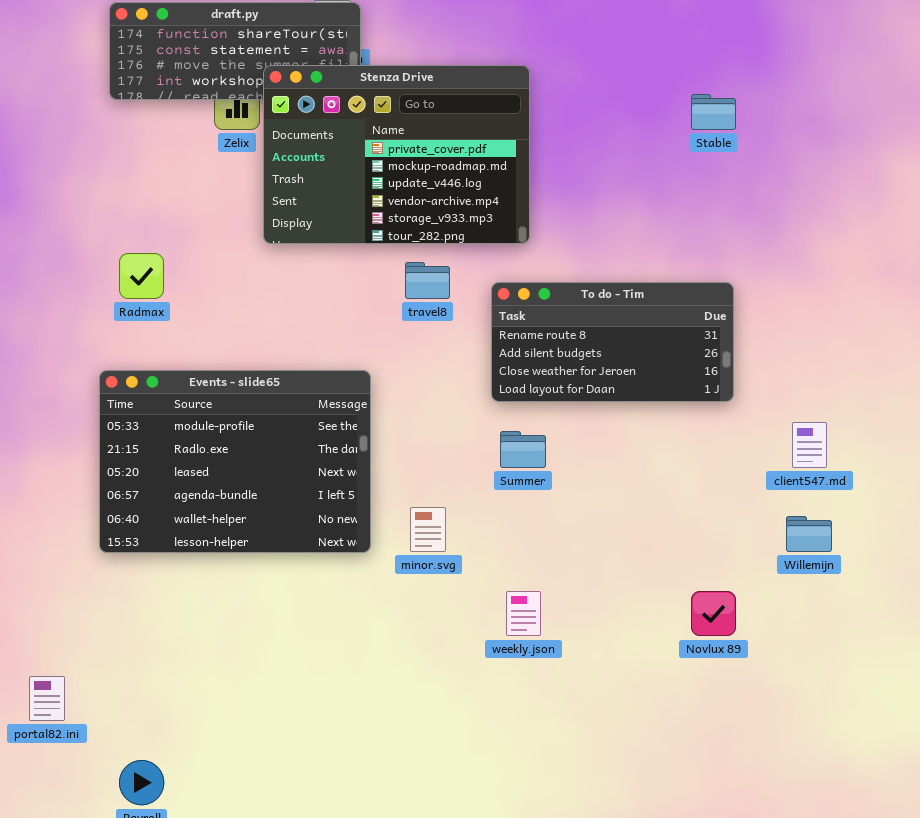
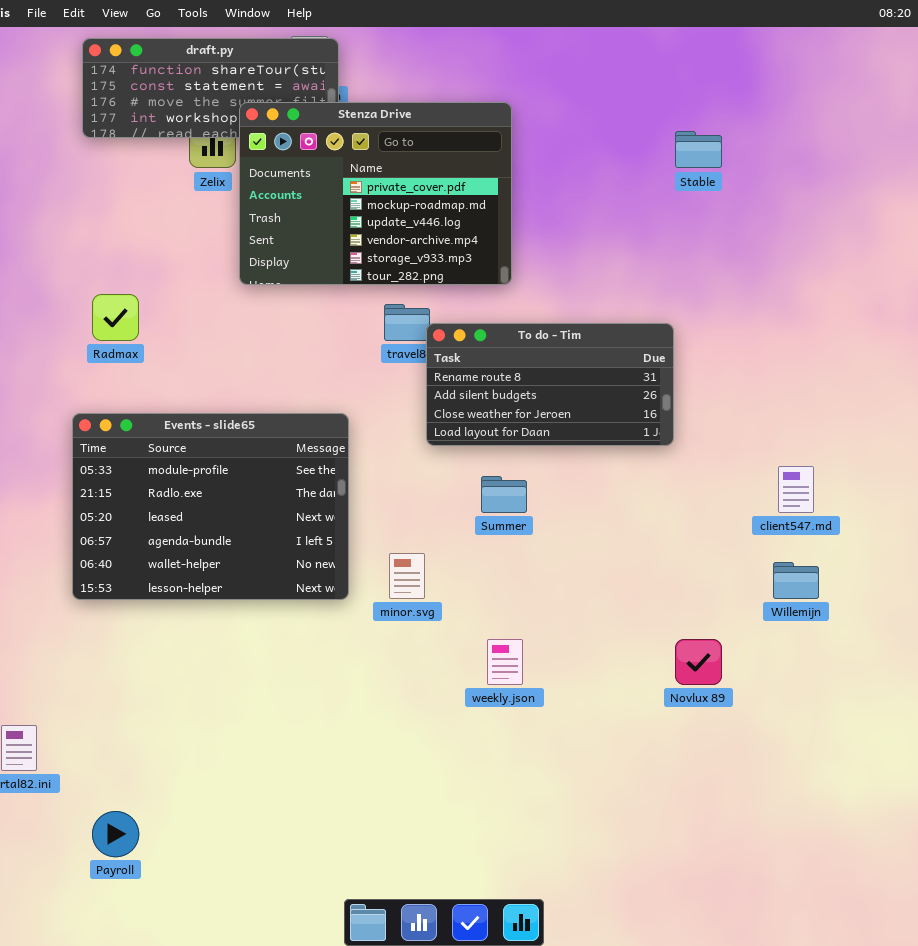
To do - Tim: [491,282,734,402] -> [426,323,674,446], moved

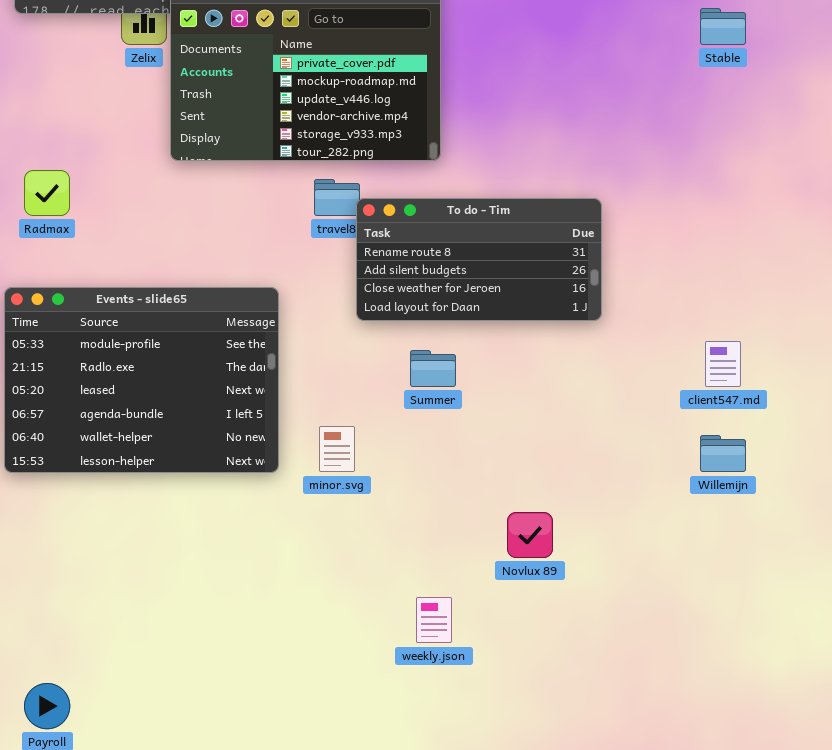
Stable: [675,131,722,168] -> [700,8,746,45], moved
weekly.json: [487,639,523,685] -> [416,597,452,643], moved
Novlux 89: [675,639,722,685] -> [507,512,553,558], moved

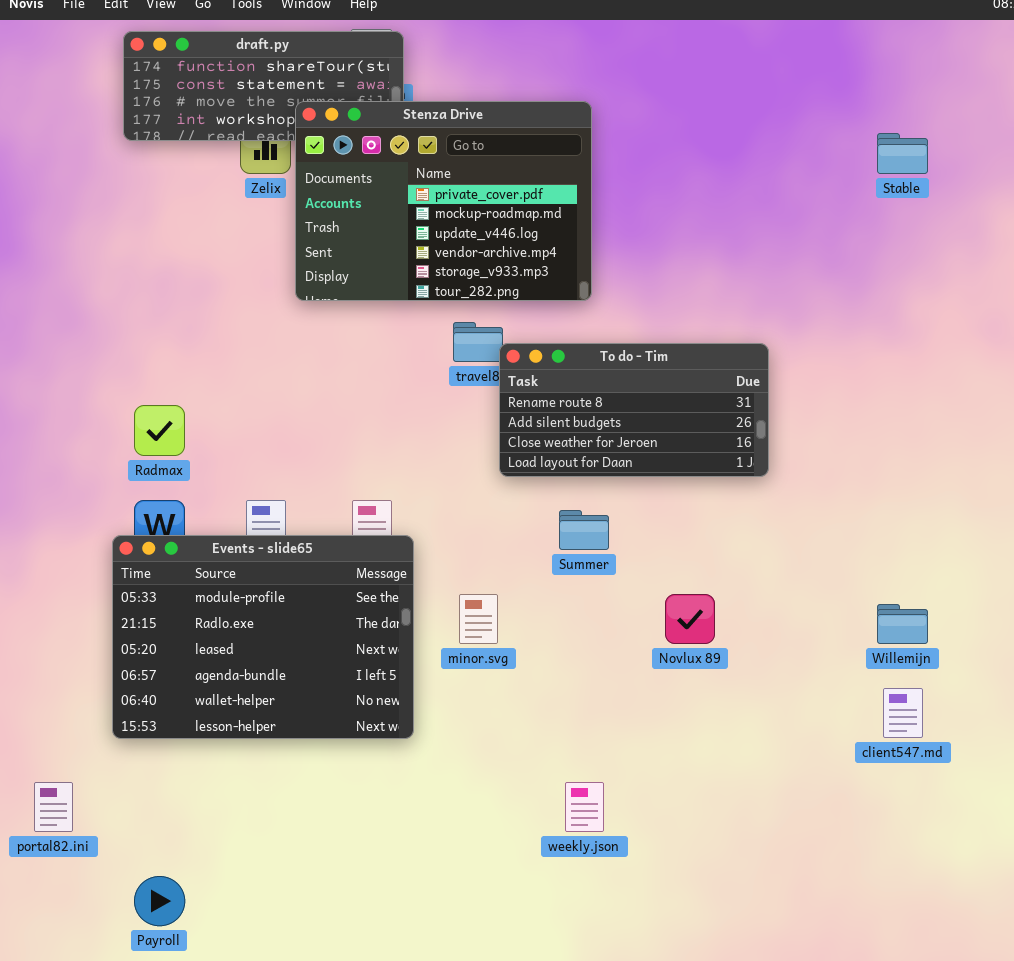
Radmax: [24,170,70,216] -> [134,405,185,456], moved
Events - slide65: [4,287,279,473] -> [112,535,414,739], moved
client547.md: [705,341,741,387] -> [883,688,923,738], moved
Novlux 89: [507,512,553,558] -> [665,594,715,644], moved

